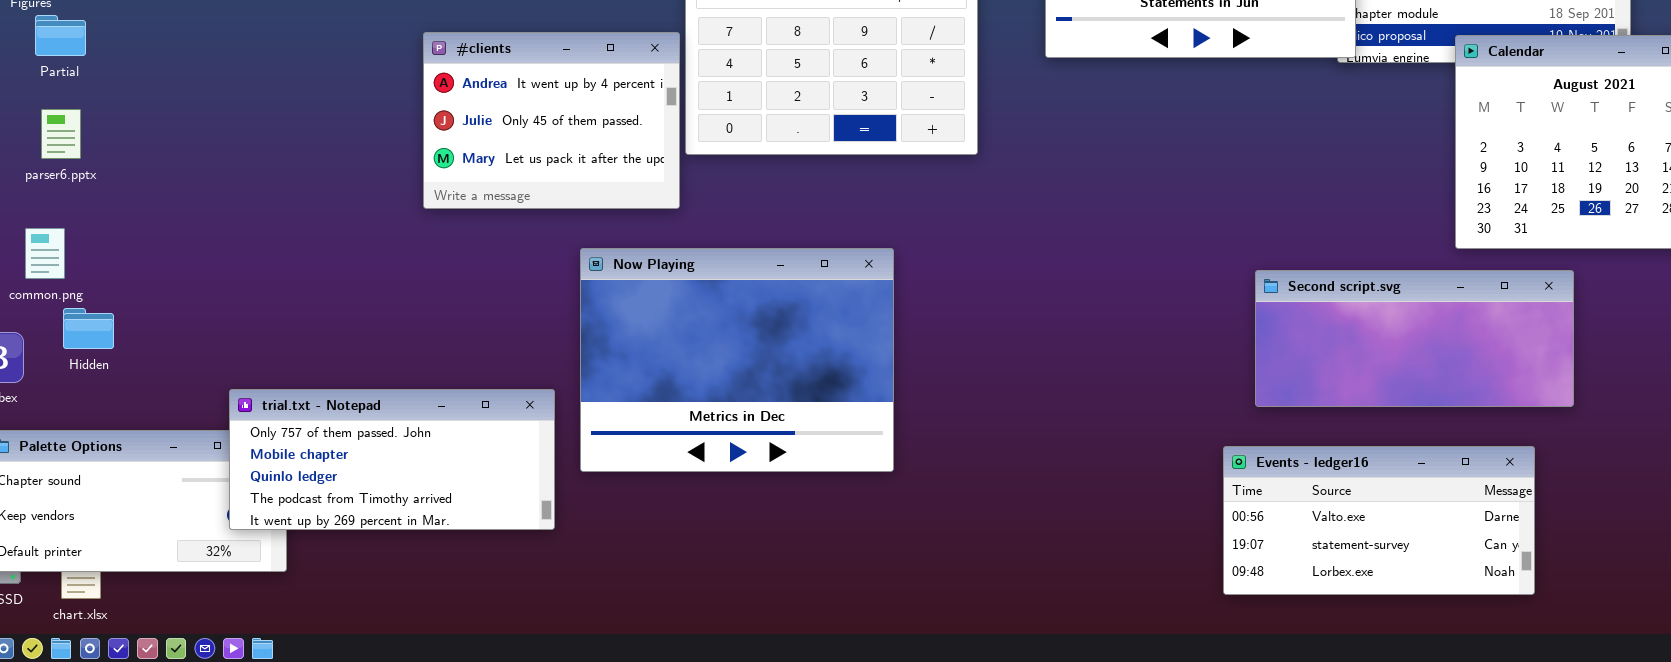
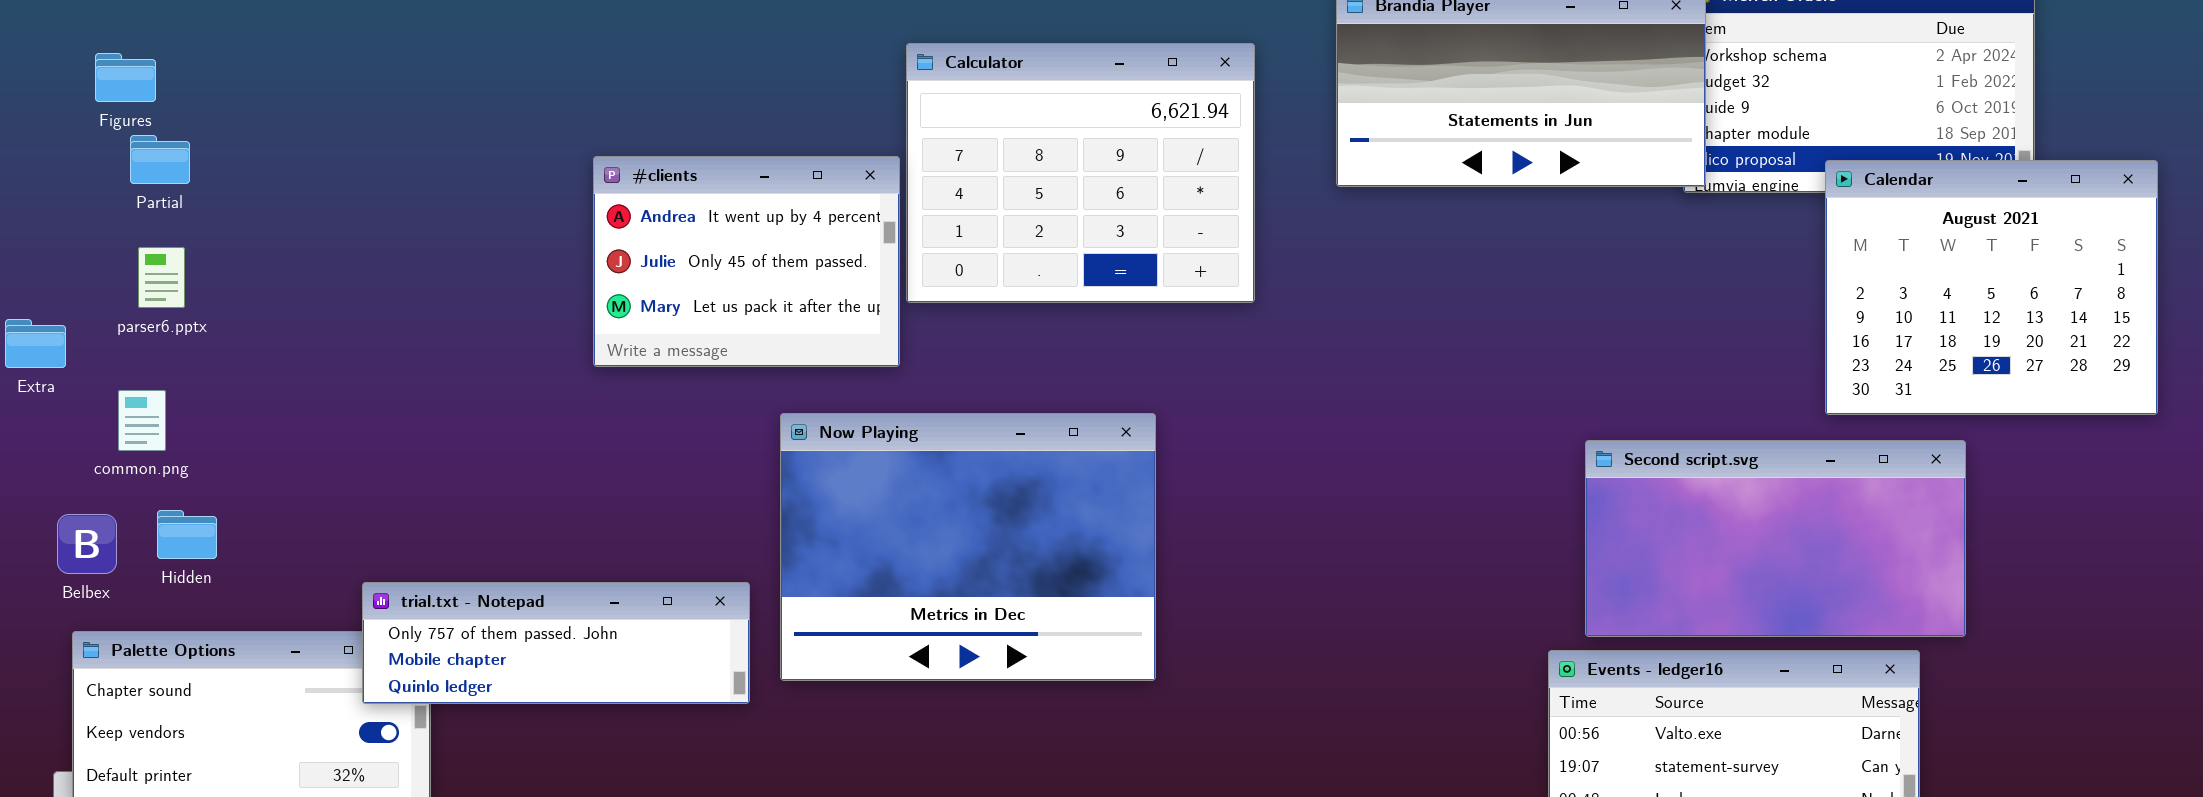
Second script.svg: [1255,270,1574,407] -> [1585,440,1966,637], resized
Hidden: [63,308,114,349] -> [157,510,217,559], moved
trial.txt - Notepad: [229,389,555,530] -> [362,582,750,704], resized

